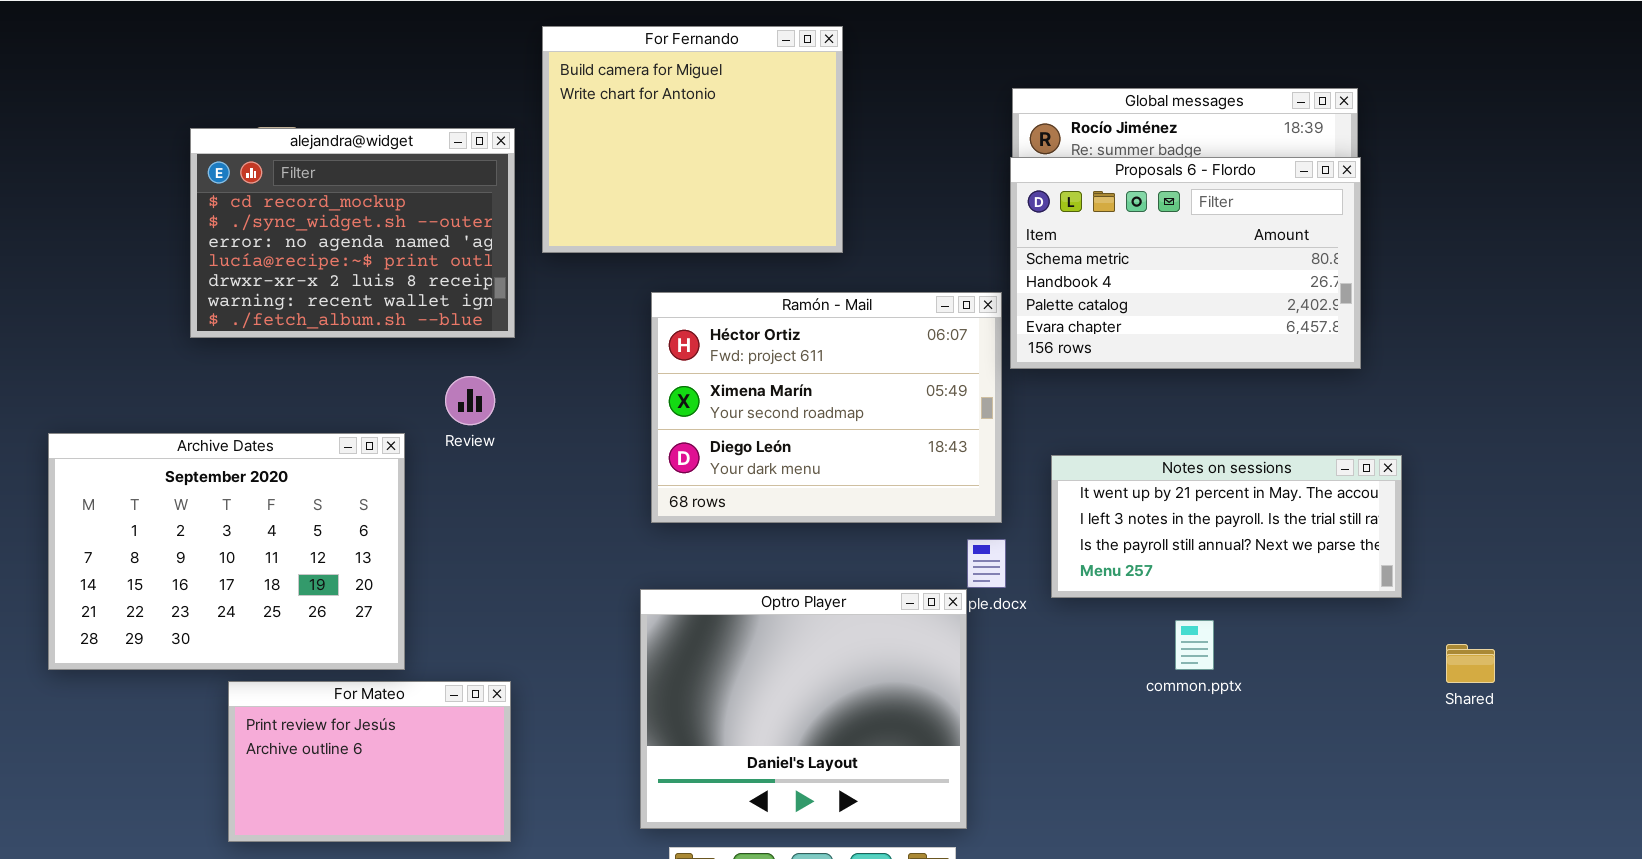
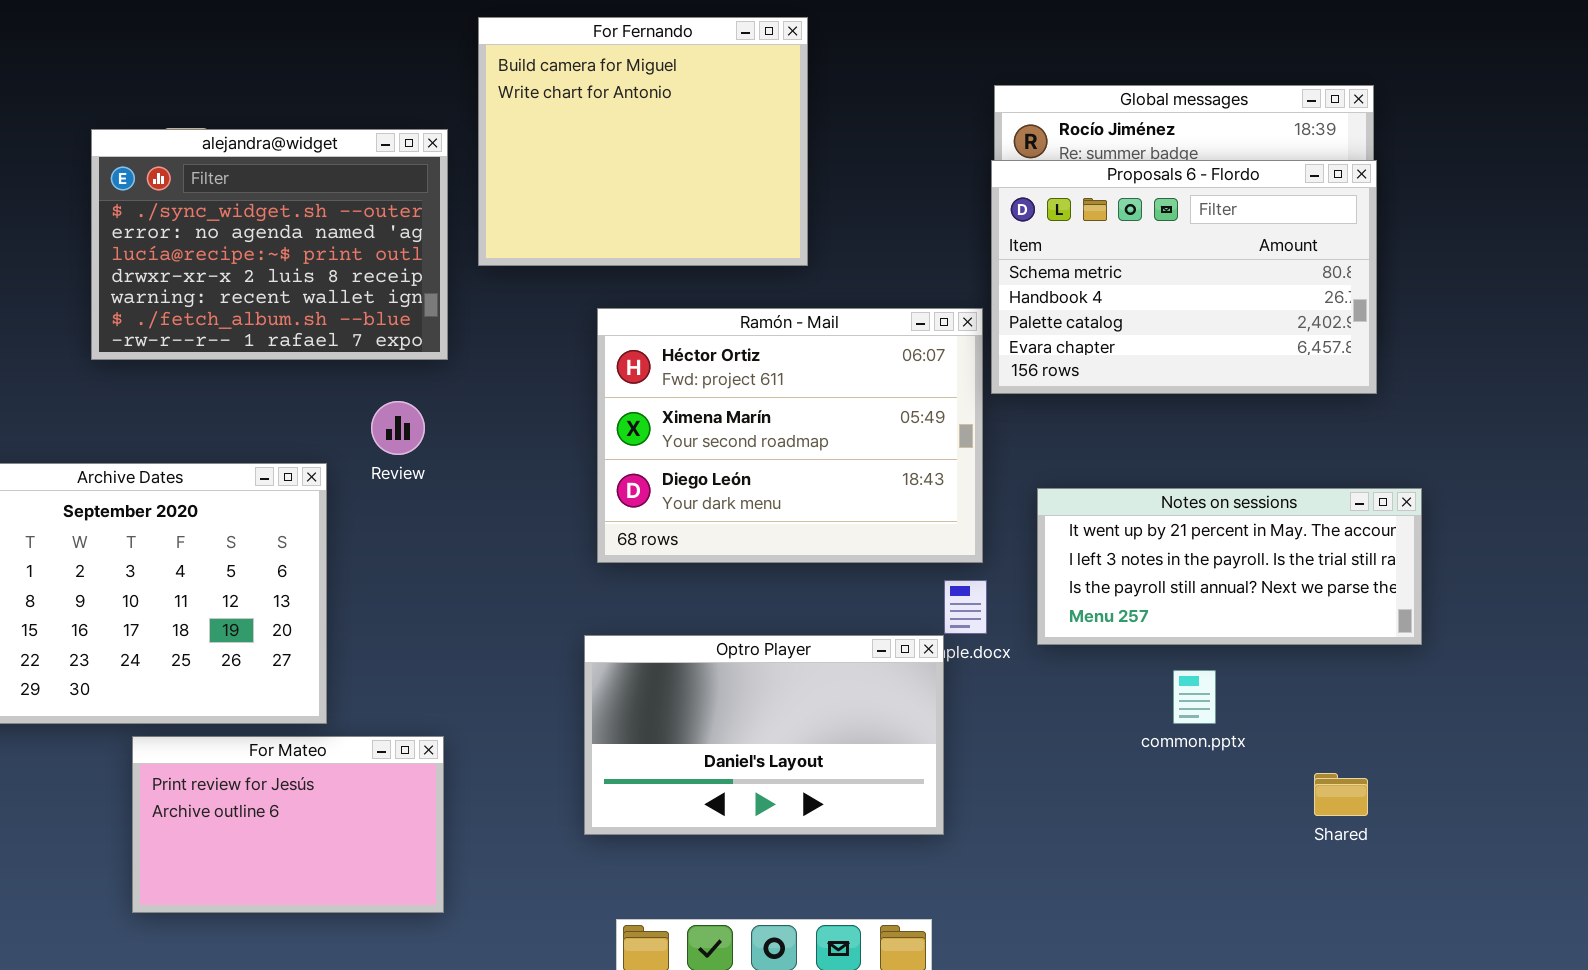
alejandra@widget: [190,128,515,338] -> [91,129,448,360], scrolled down 1 row
Optro Player: [640,589,967,829] -> [584,635,944,835], resized
Shared: [1446,644,1495,683] -> [1314,773,1368,816], moved

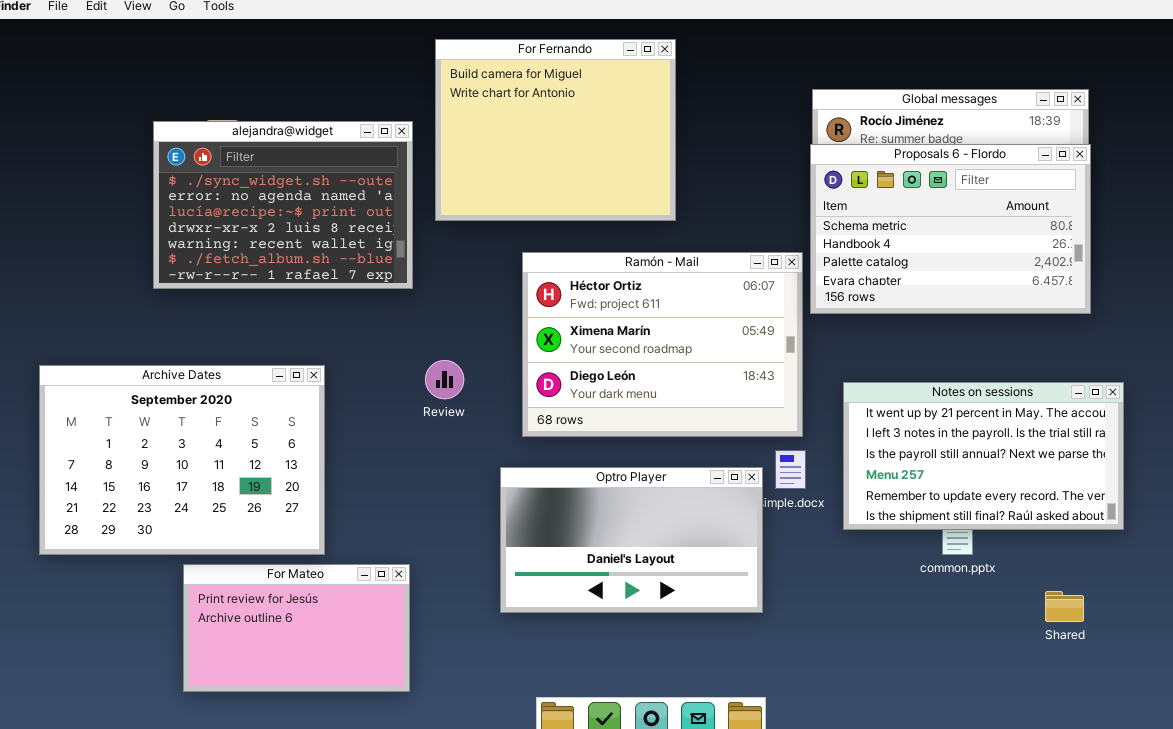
Review: [371,401,425,455] -> [425,360,464,399], moved
Notes on sessions: [1037,488,1422,645] -> [843,382,1124,530], resized
Optro Player: [584,635,944,835] -> [500,467,763,613], moved

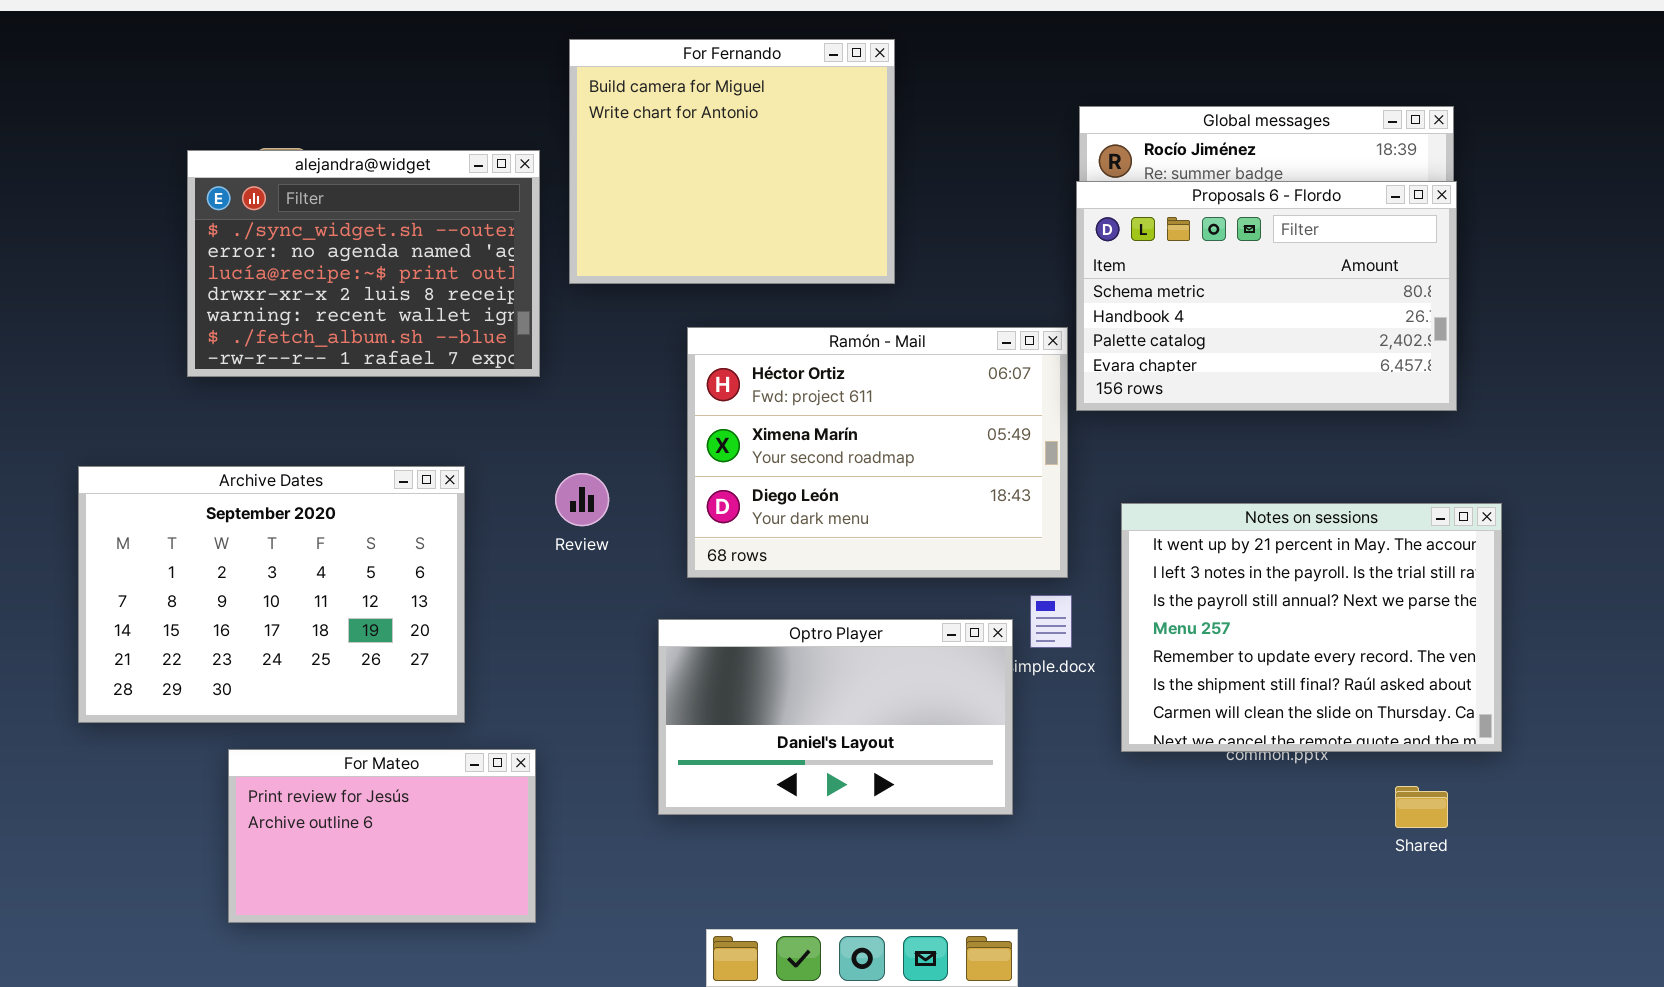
Archive Dates: [39,365,325,555] -> [78,466,465,723], moved
Notes on sessions: [843,382,1124,530] -> [1121,503,1502,752], resized

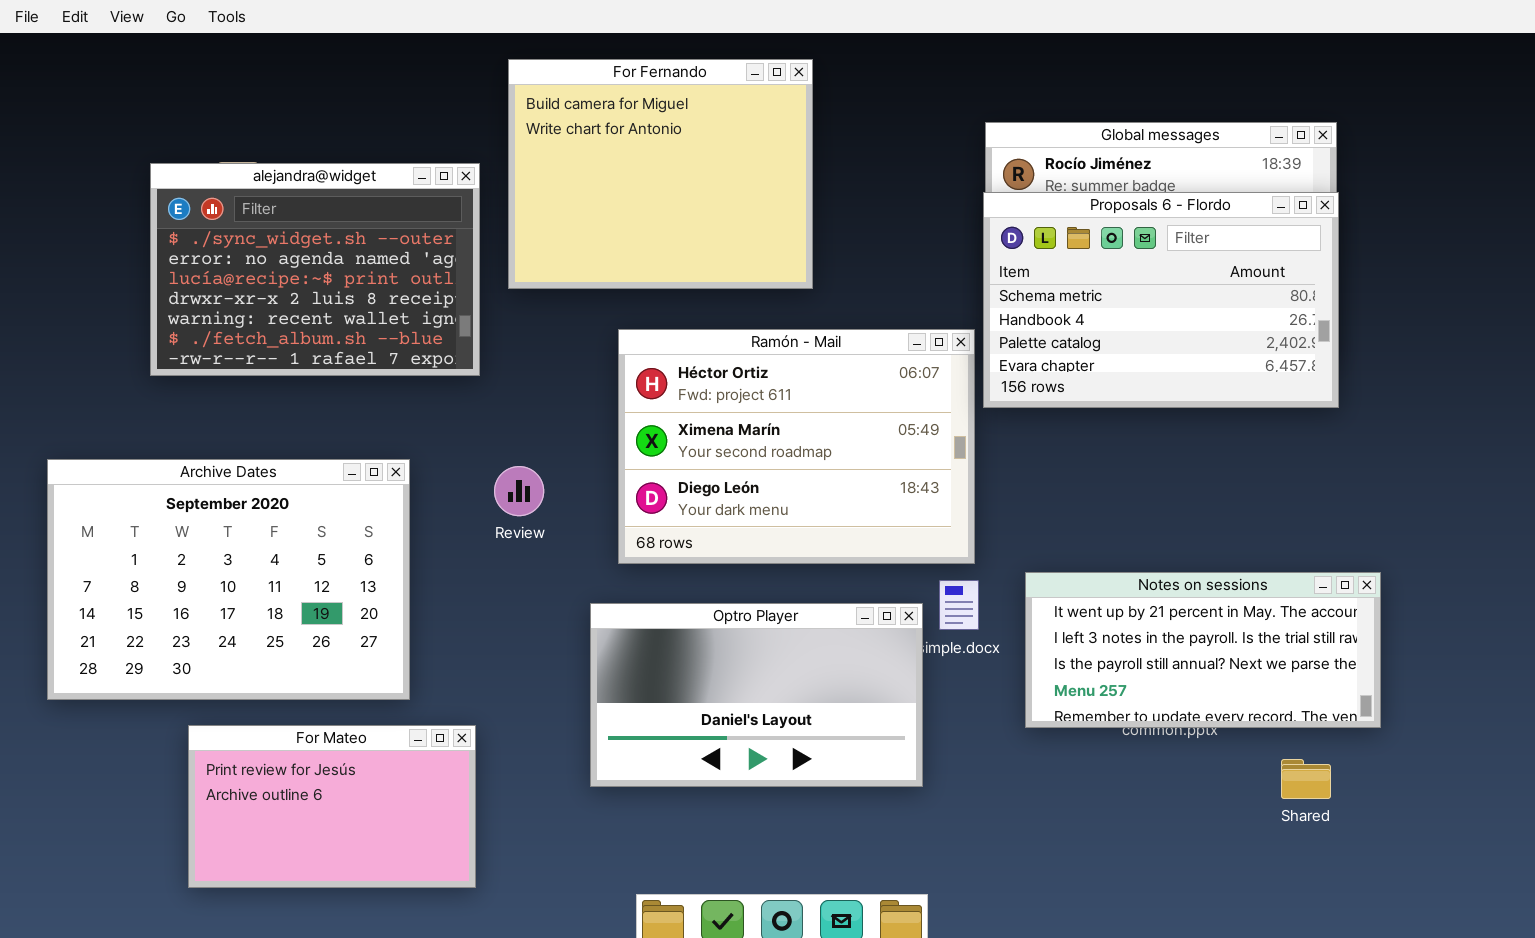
Notes on sessions: [1121,503,1502,752] -> [1025,572,1381,728], resized

